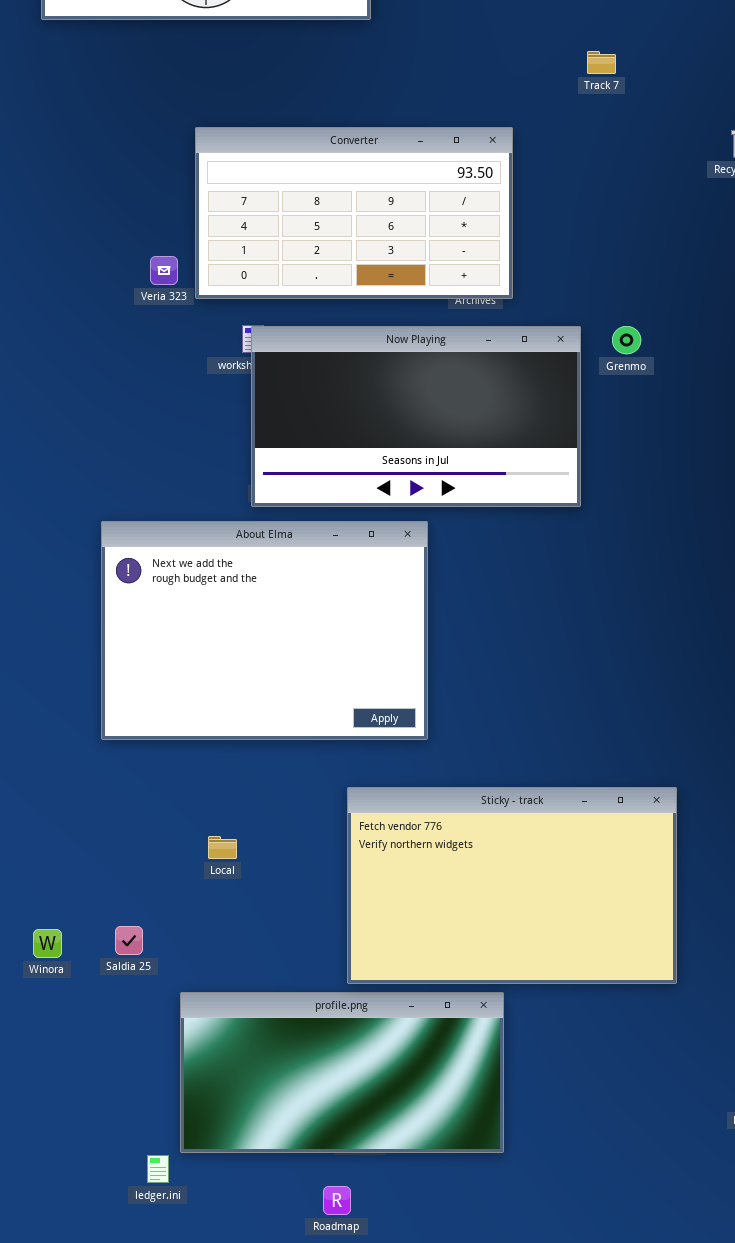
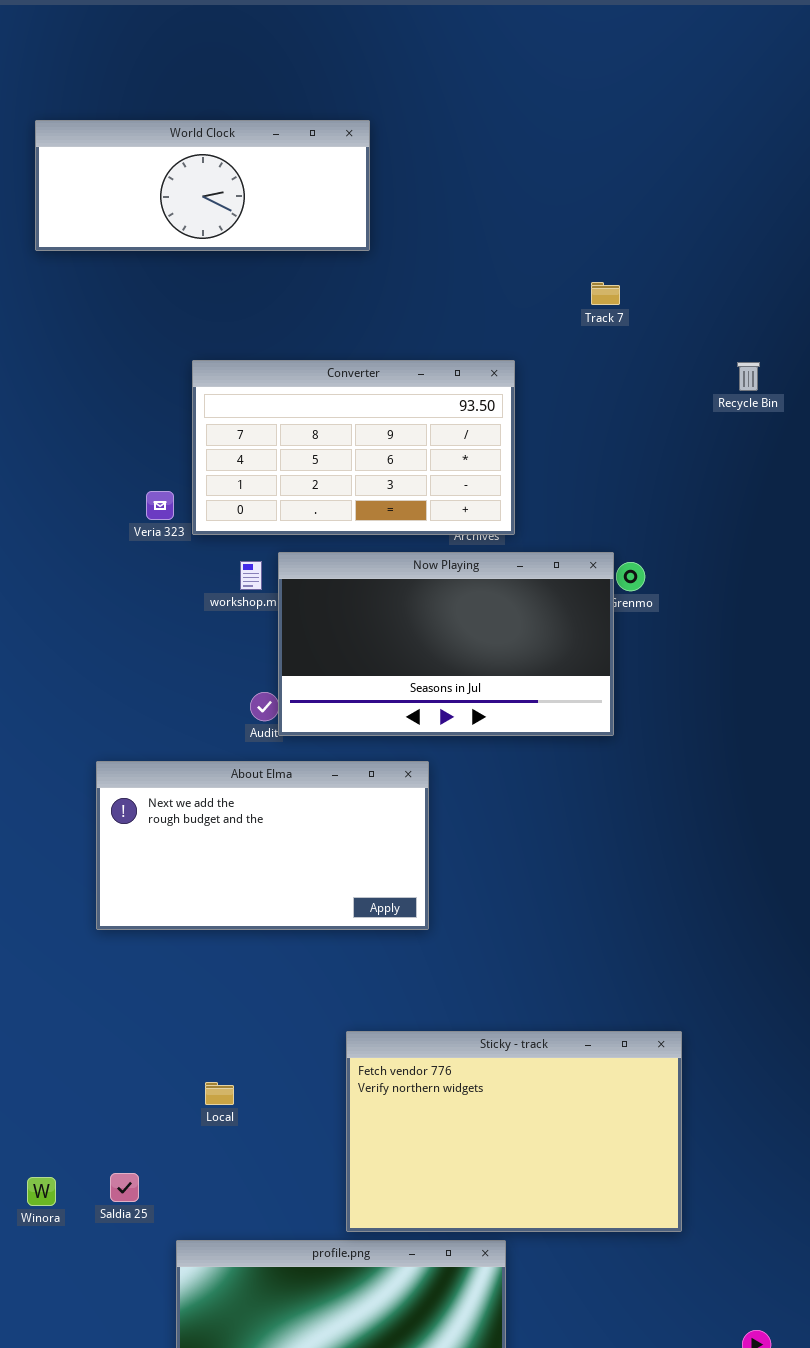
Now Playing: [251,326,581,507] -> [278,552,614,736], moved
About Elma: [101,521,428,740] -> [96,761,429,930], resized

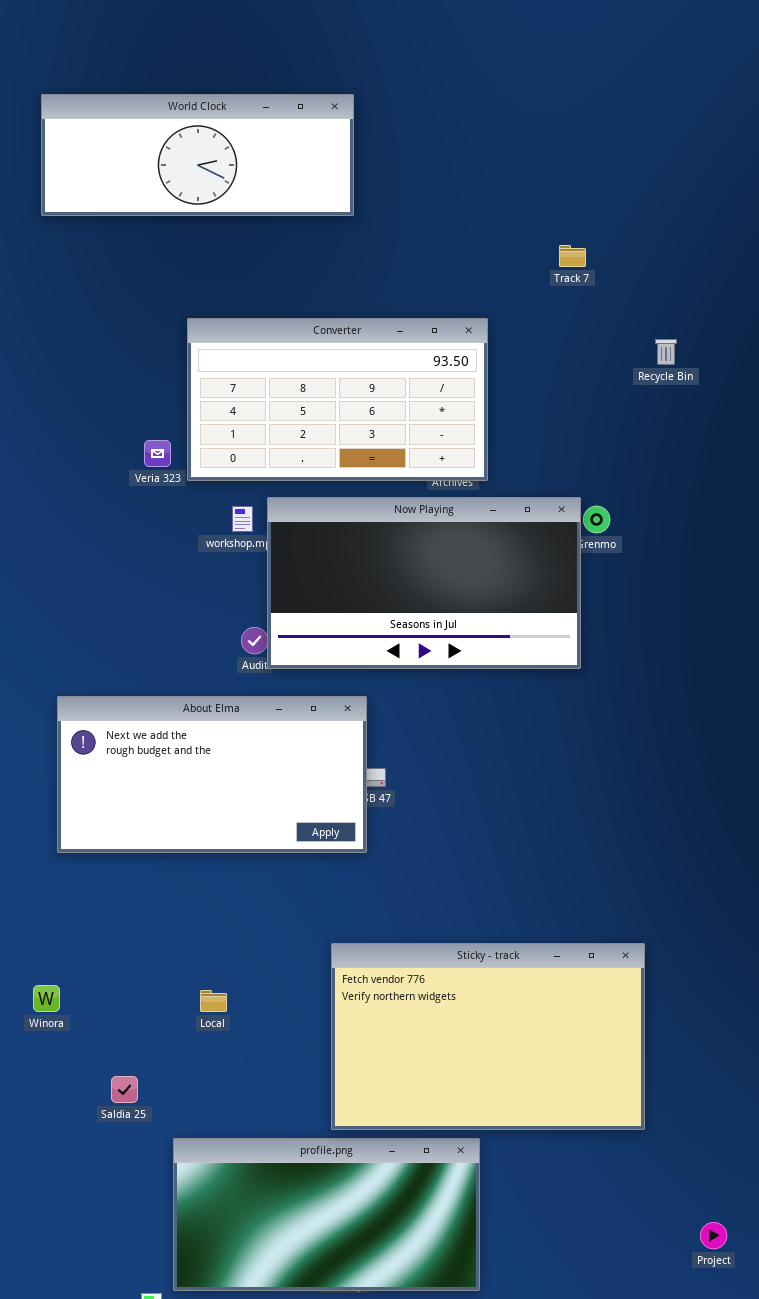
Recycle Bin: [737,362,760,391] -> [655,339,677,365], moved
About Elma: [96,761,429,930] -> [57,696,367,853], moved
Winora: [27,1177,56,1206] -> [33,985,60,1012], moved

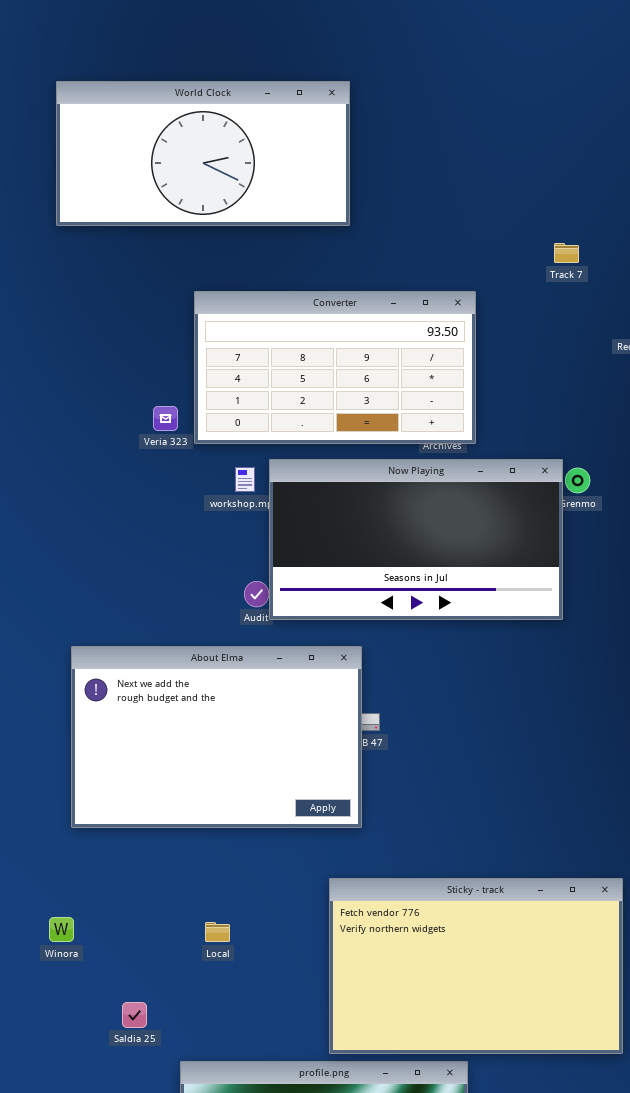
World Clock: [41,94,354,216] -> [56,81,350,226], resized
Track 7: [559,245,586,267] -> [554,243,579,263], moved
About Elma: [57,696,367,853] -> [71,646,362,828], resized

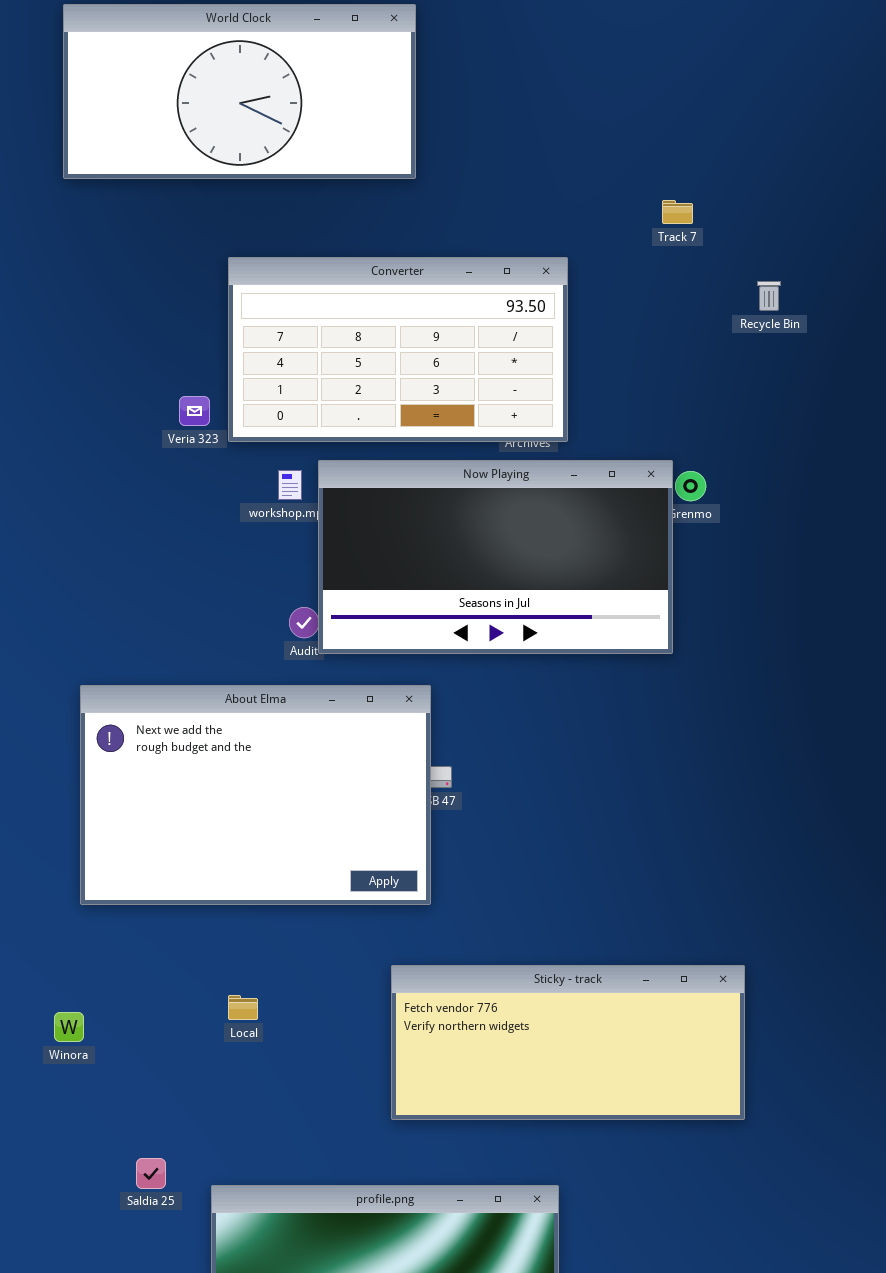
Sticky - track: [329,878,623,1054] -> [391,965,745,1120], resized
Local: [205,922,230,942] -> [228,995,258,1020], moved
Saldia 25: [122,1002,147,1028] -> [136,1158,166,1189], moved

